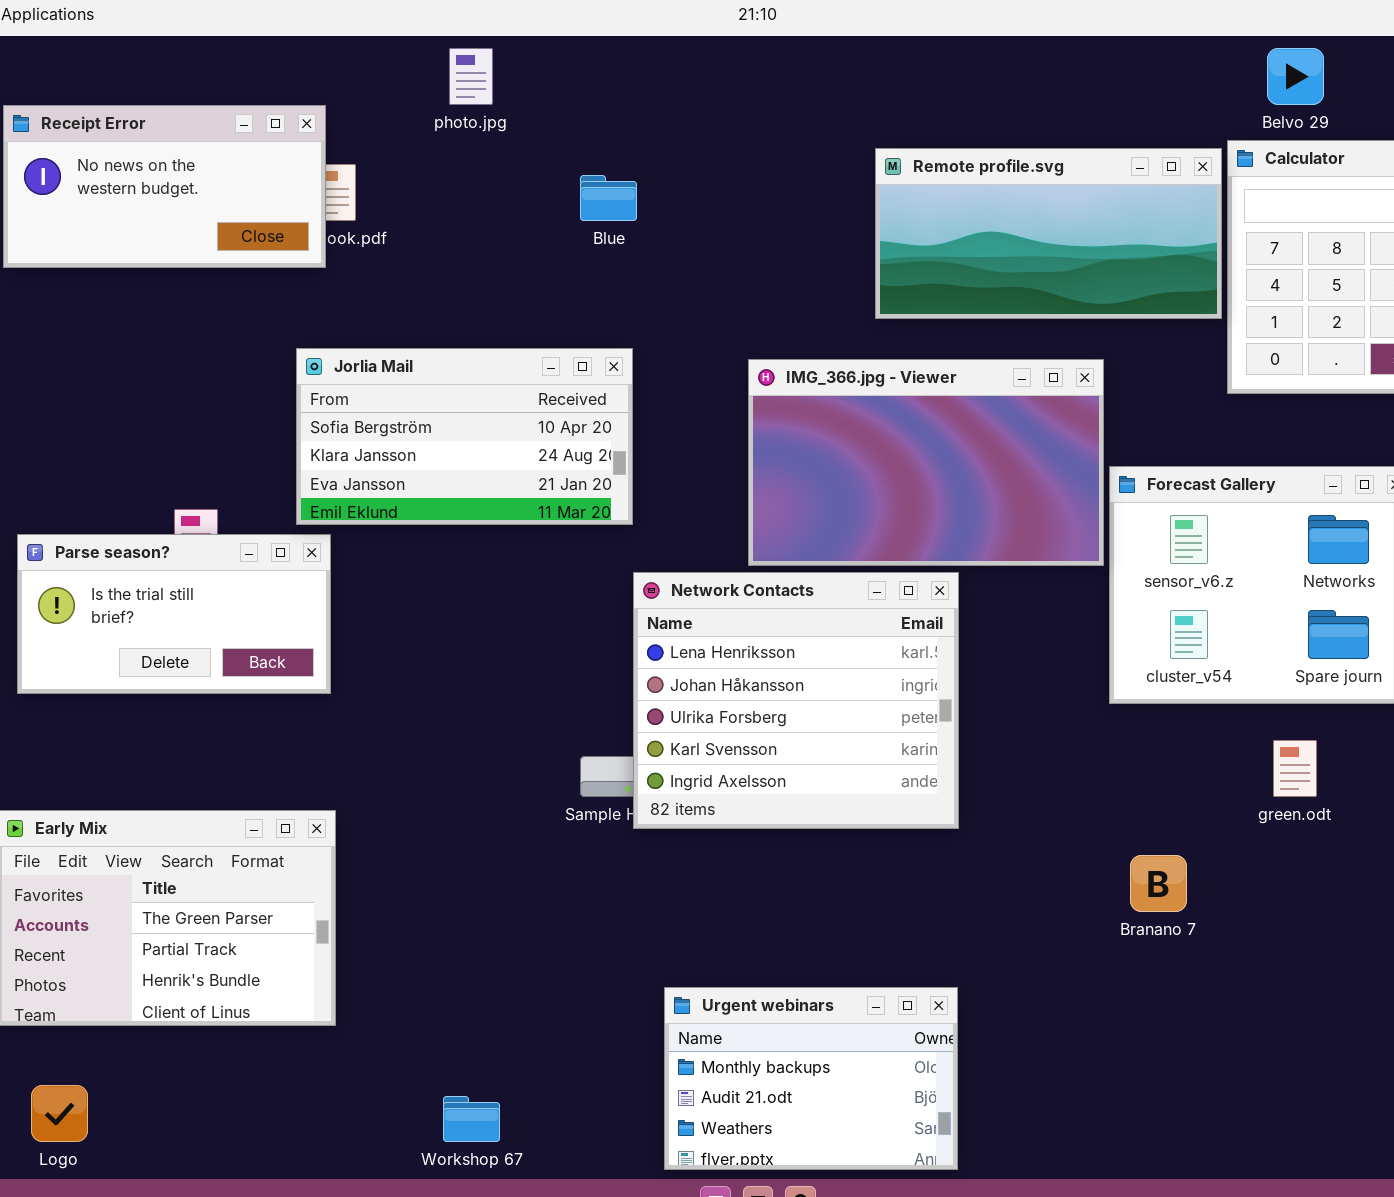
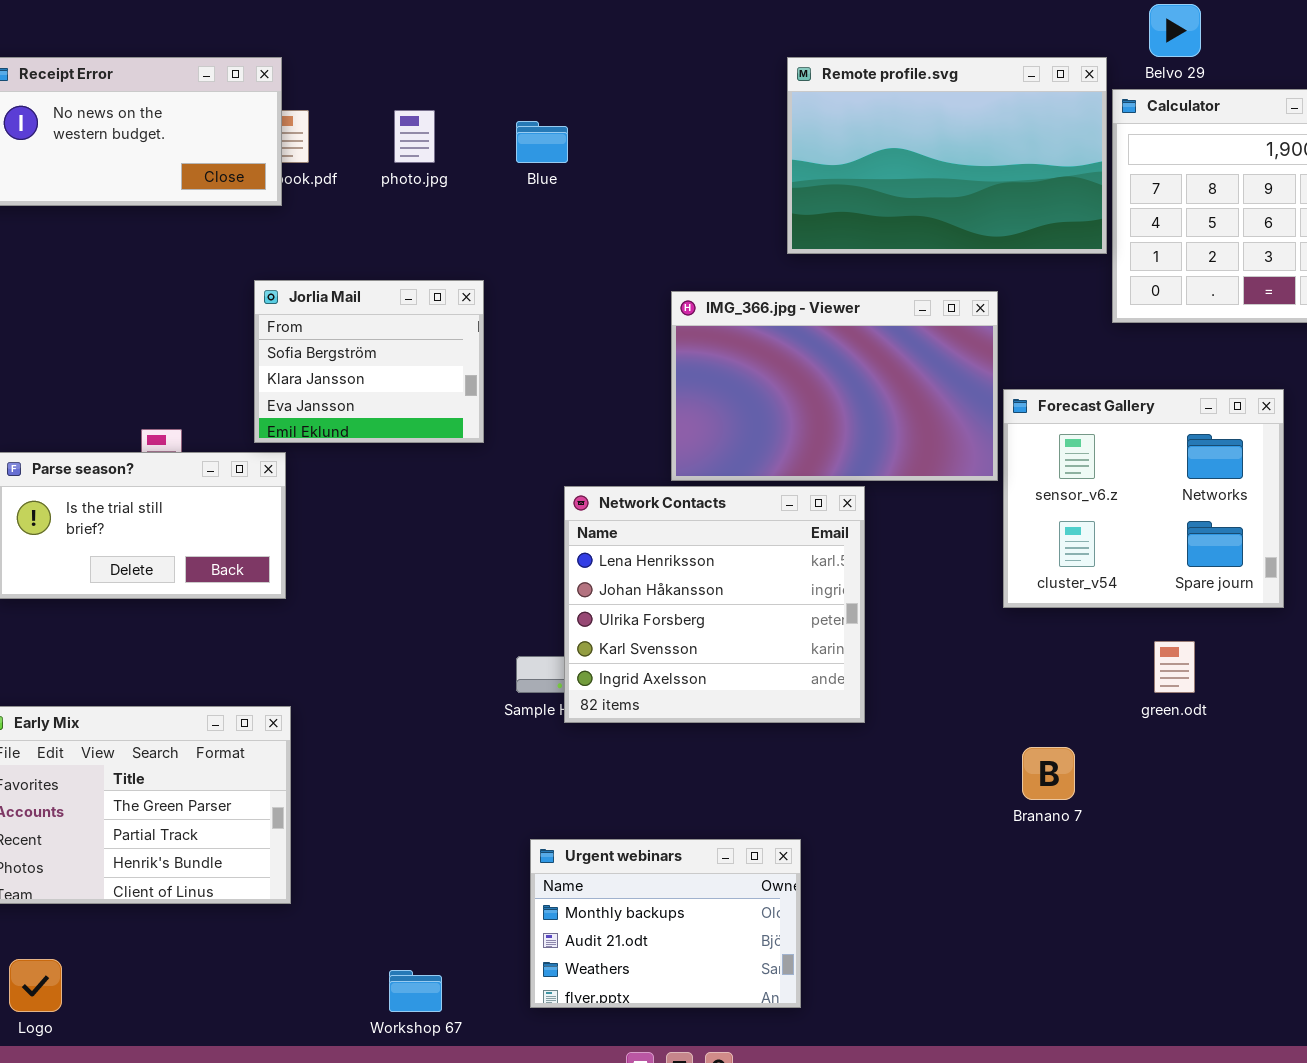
photo.jpg: [449,48,493,105] -> [394,110,435,163], moved
Remote profile.svg: [875,148,1222,319] -> [787,57,1107,254], resized
Jorlia Mail: [296,348,633,525] -> [254,280,484,443], resized
Urgent webinars: [664,987,958,1170] -> [530,839,801,1008], moved

